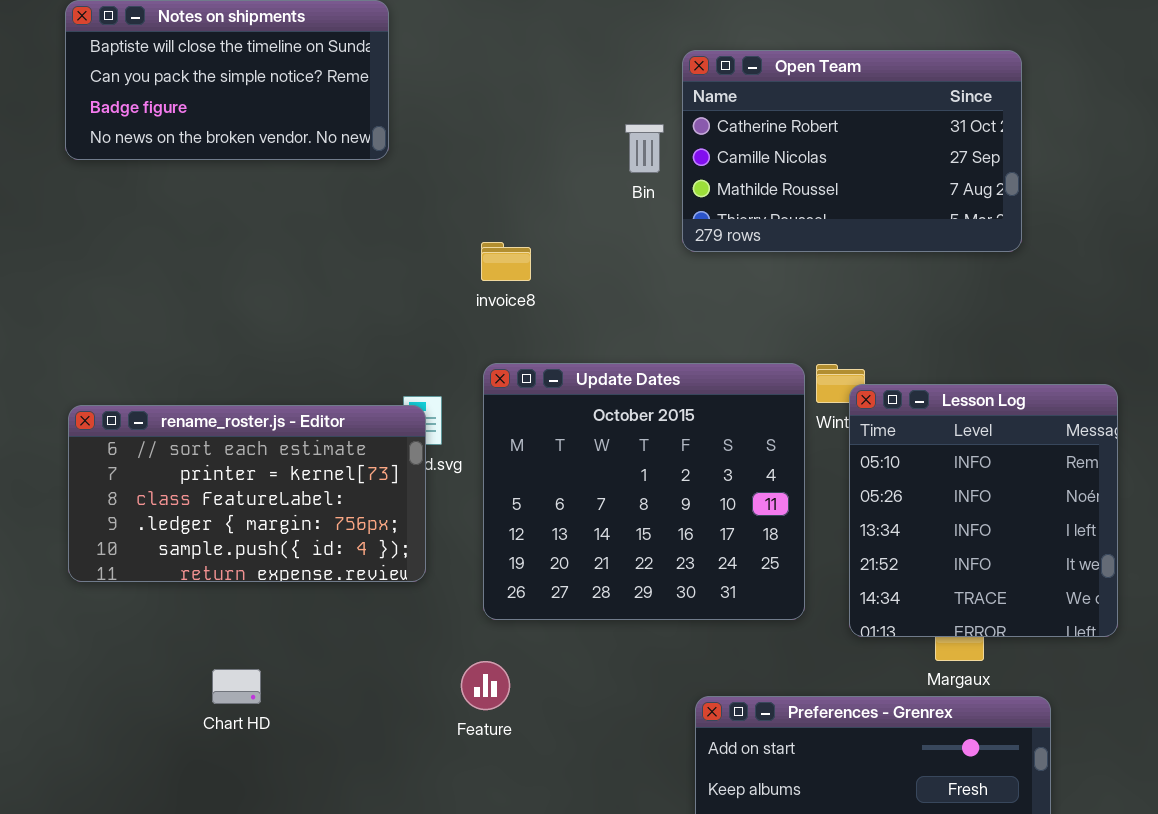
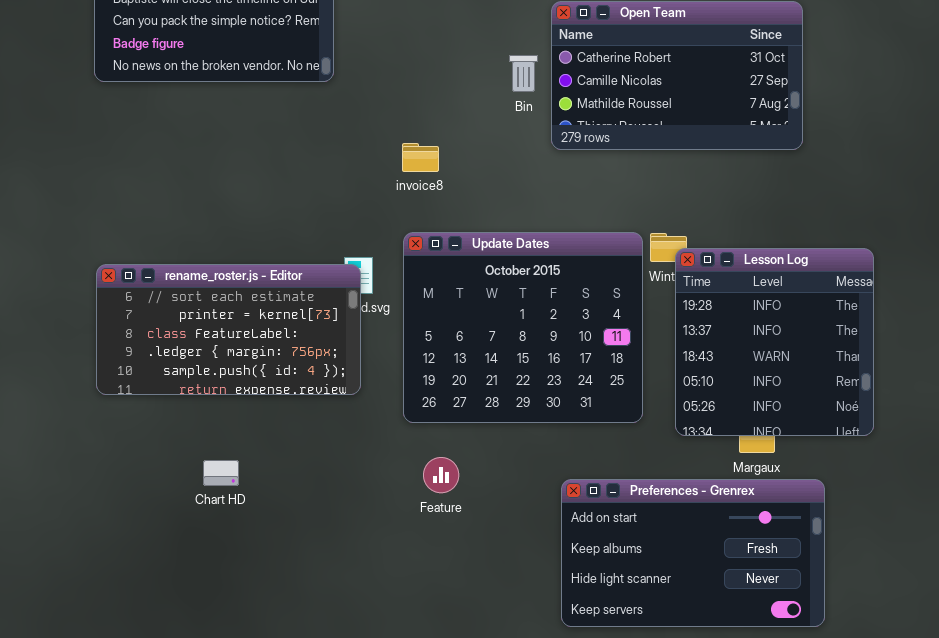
Lesson Log: [849,384,1118,637] -> [675,248,874,436], scrolled up 3 rows
Feature: [461,661,510,710] -> [423,457,459,493], moved

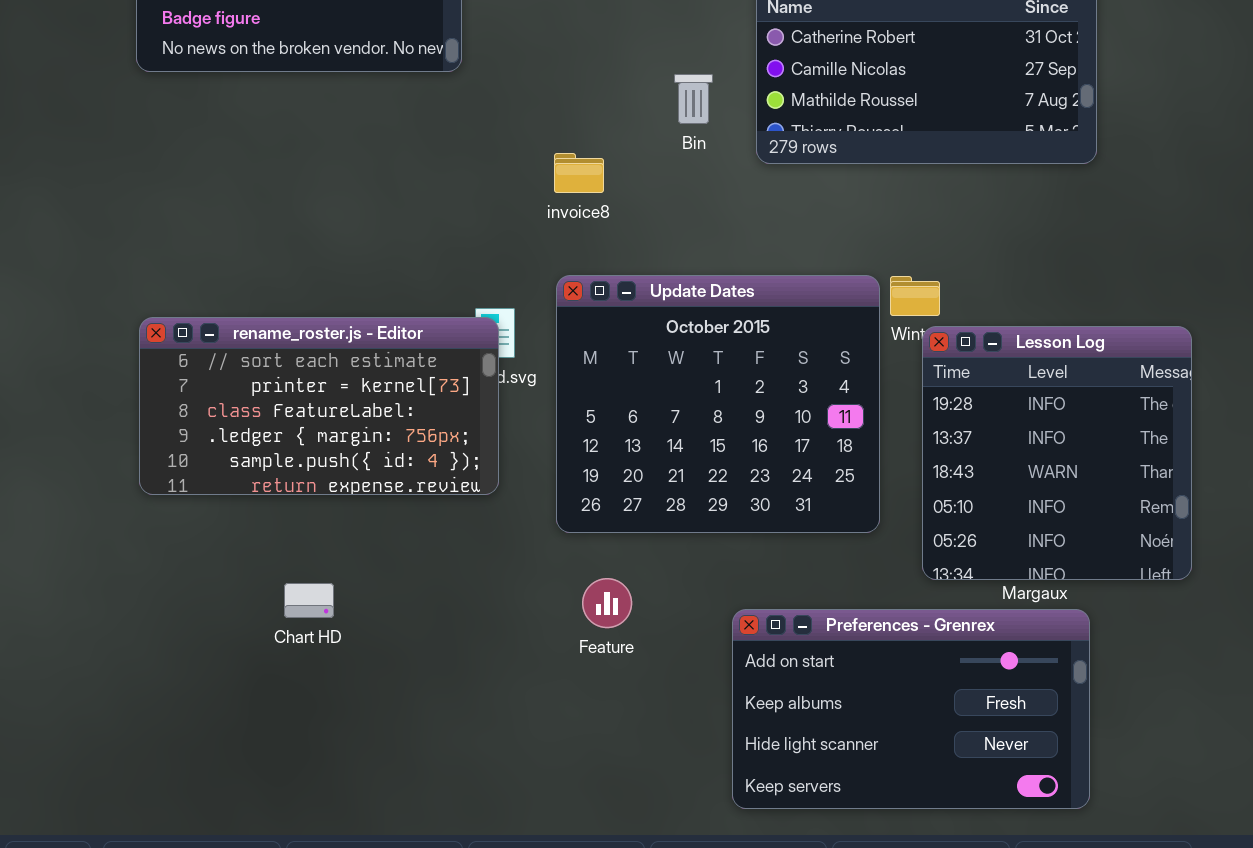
Bin: [509,55,538,92] -> [674,74,713,124], moved
Lesson Log: [675,248,874,436] -> [922,326,1192,580], moved
Preferences - Grenrex: [561,479,825,627] -> [732,609,1090,809], moved

